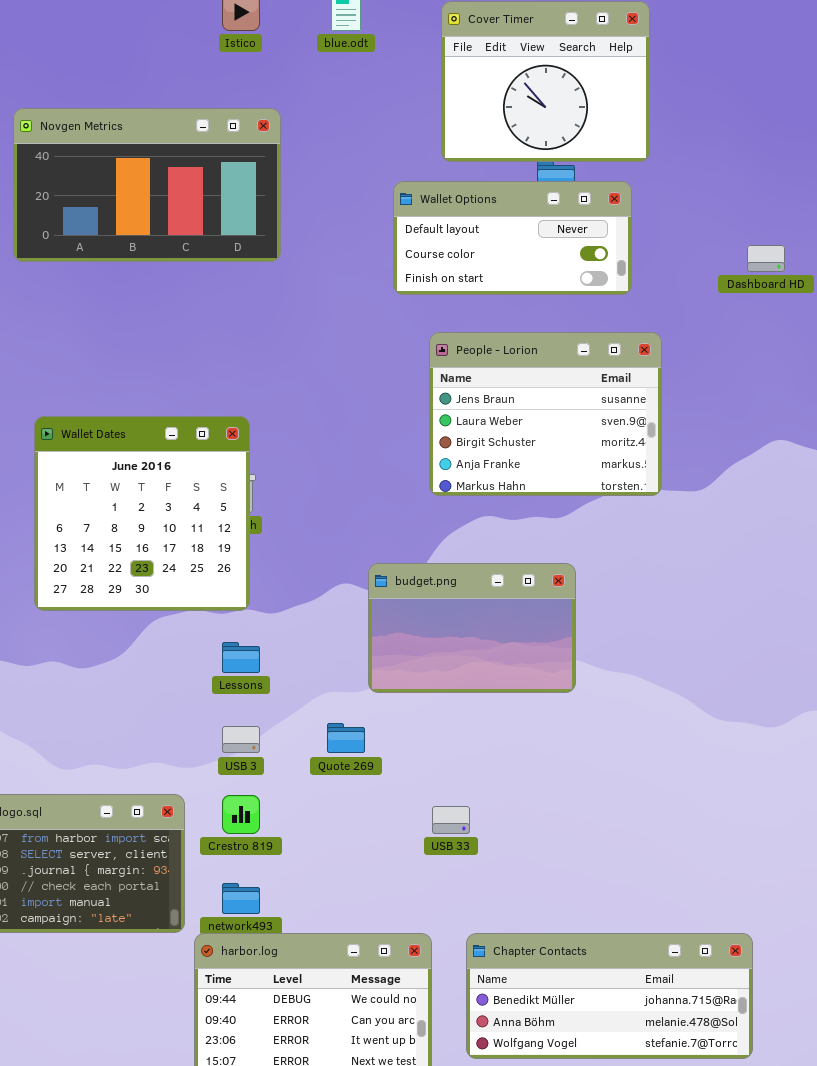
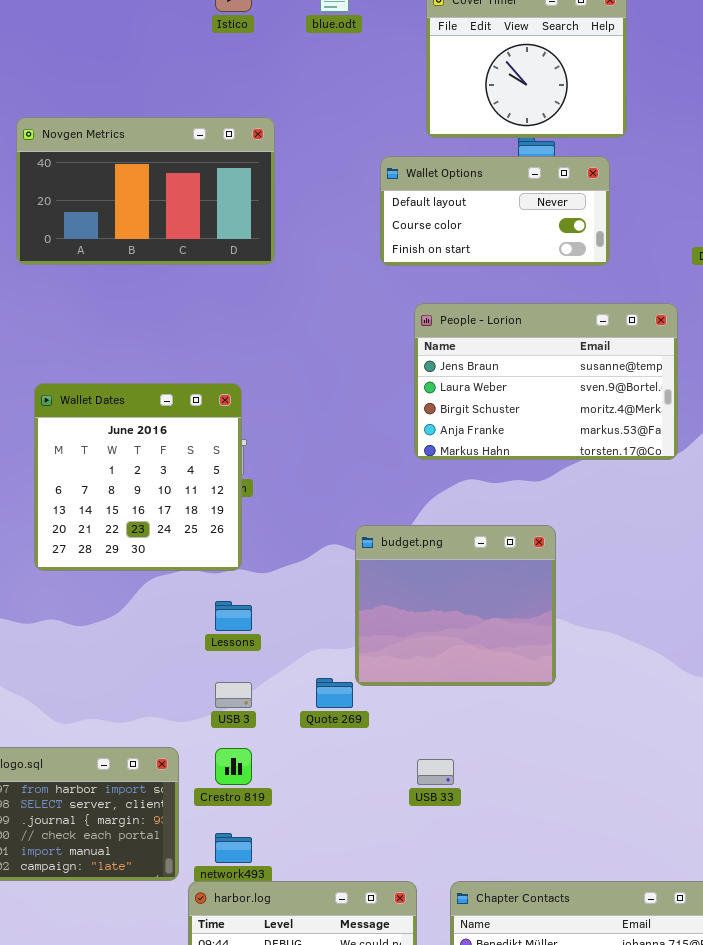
Novgen Metrics: [13,108,281,262] -> [16,117,275,265], moved
People - Lorion: [429,332,662,496] -> [414,303,678,460], resized
budget.png: [368,563,576,693] -> [355,525,556,686], resized

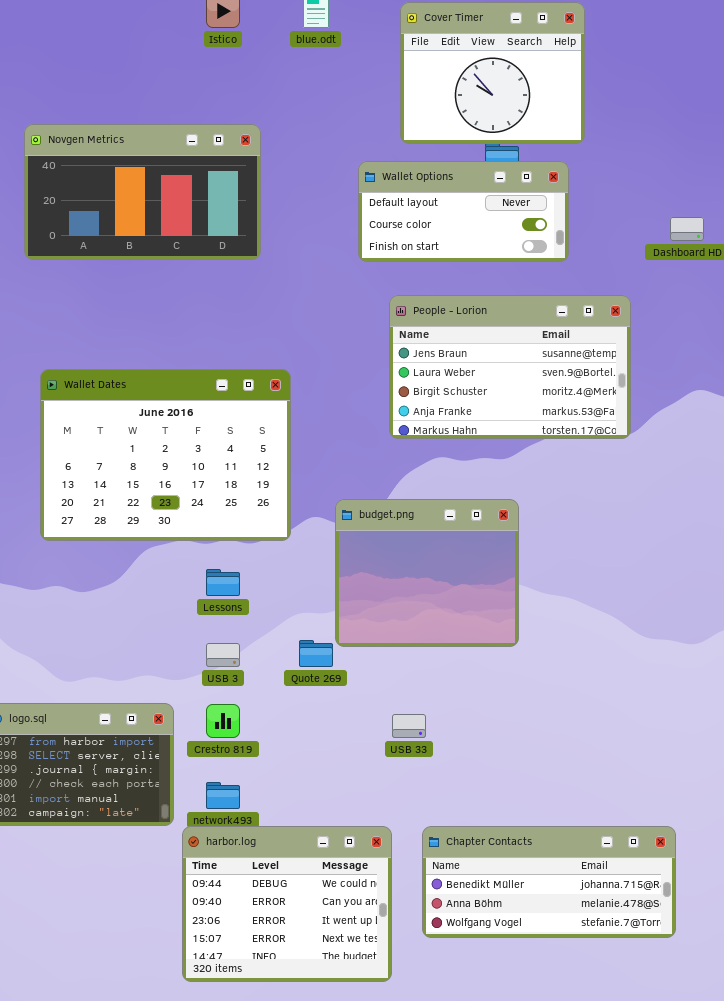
Wallet Dates: [34,383,242,571] -> [40,369,291,541], resized

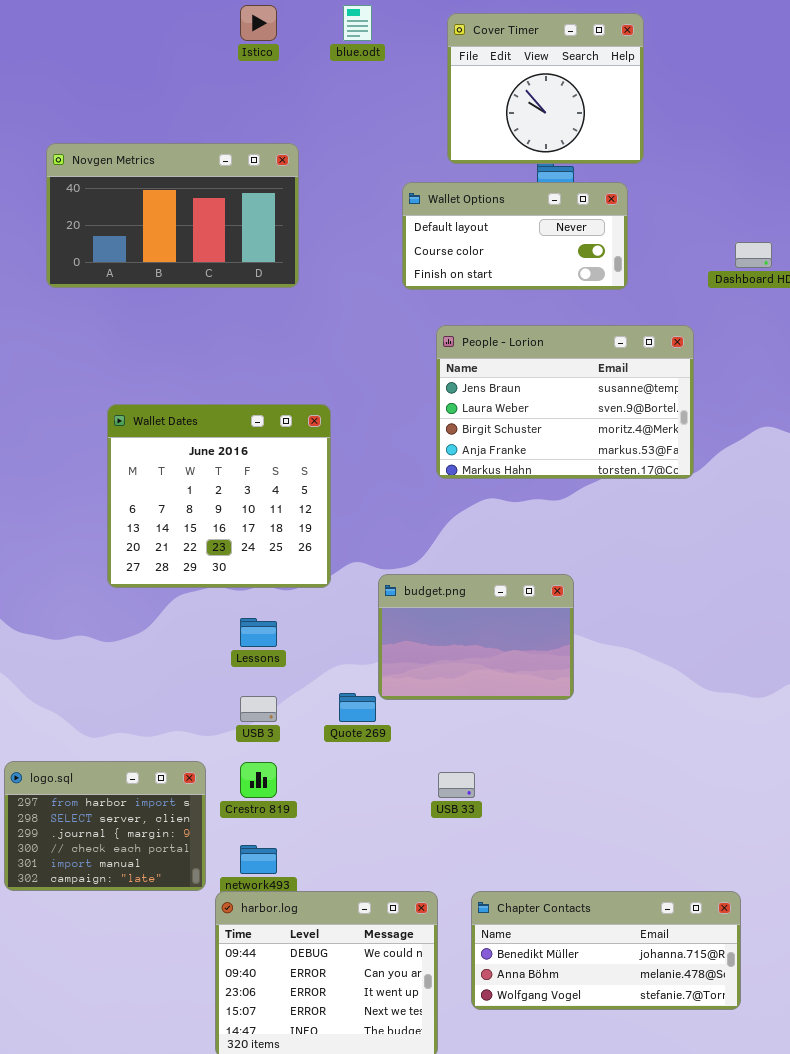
Wallet Dates: [40,369,291,541] -> [107,404,331,588], resized
budget.png: [335,499,519,647] -> [378,574,574,700], resized

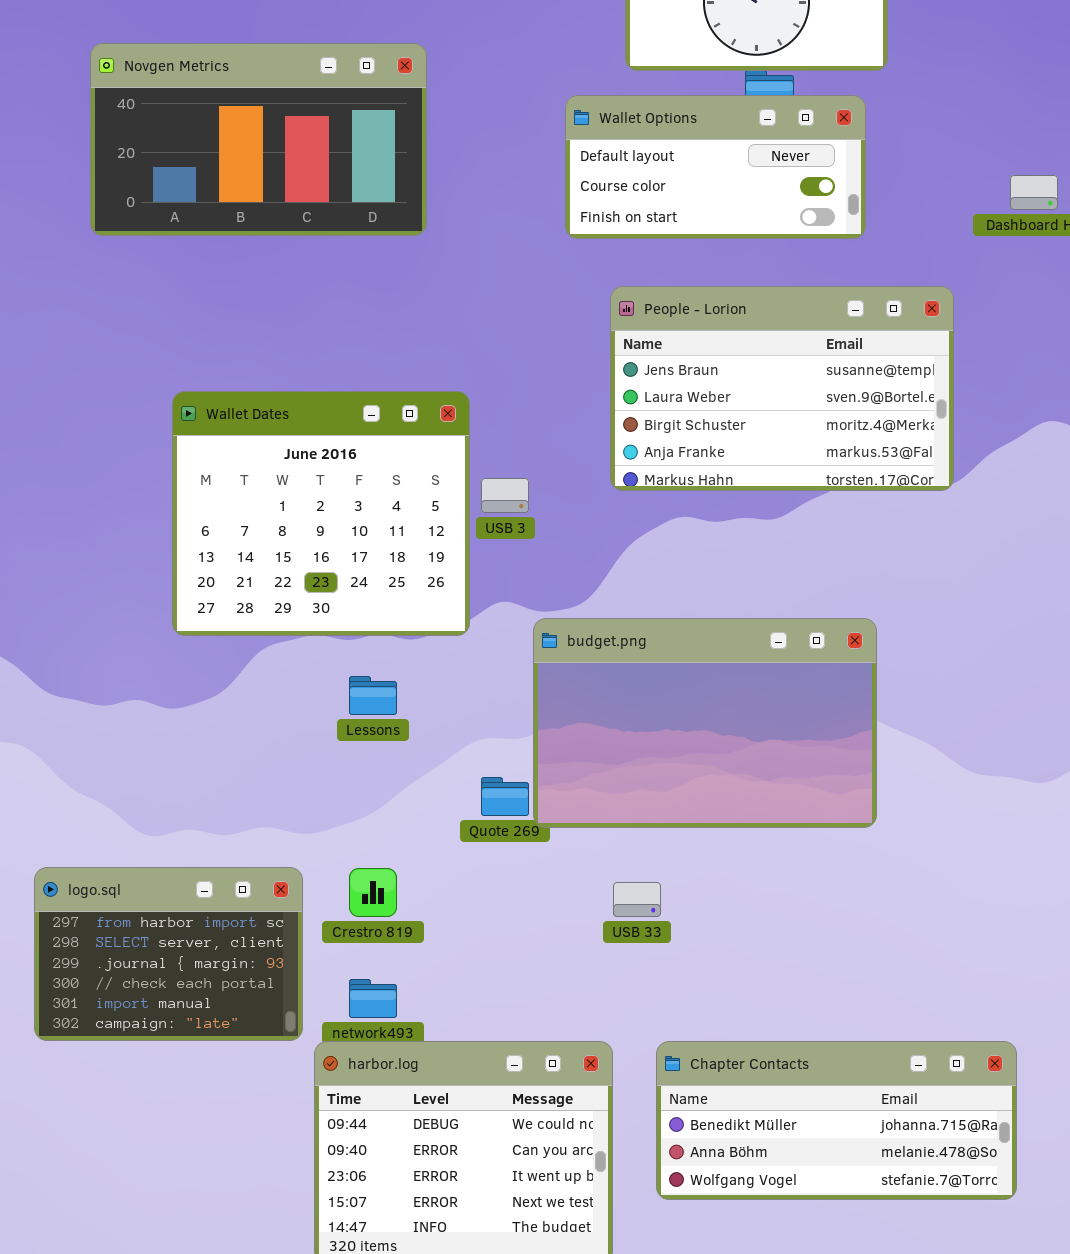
budget.png: [378,574,574,700] -> [533,618,877,828], resized
USB 3: [240,696,277,722] -> [481,478,529,513], moved

